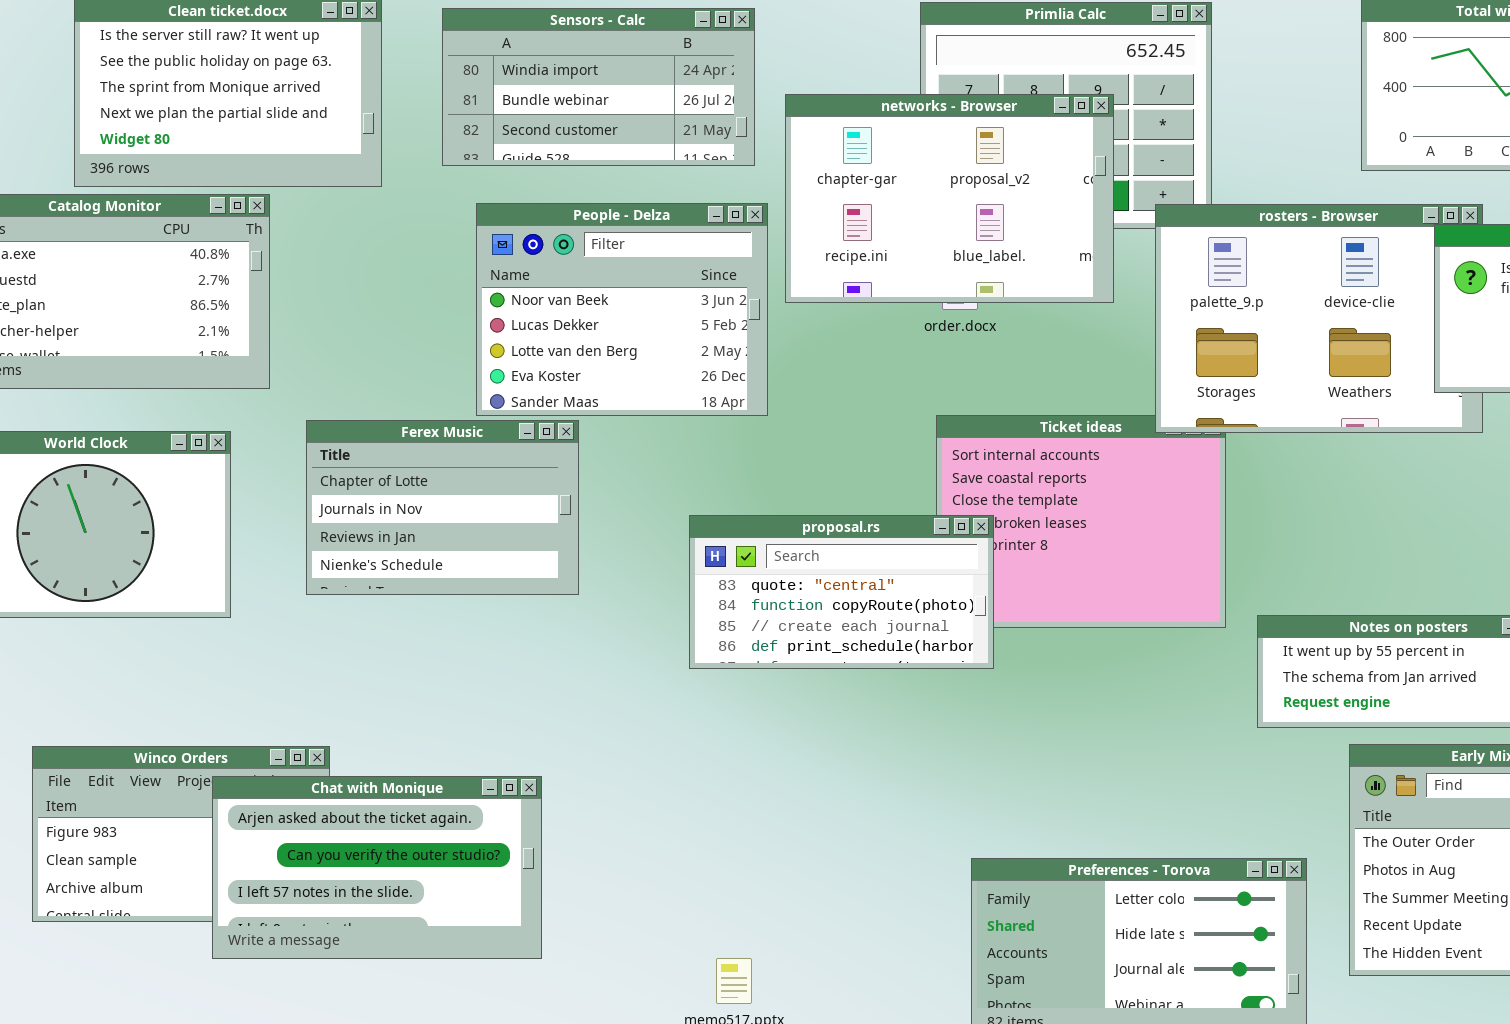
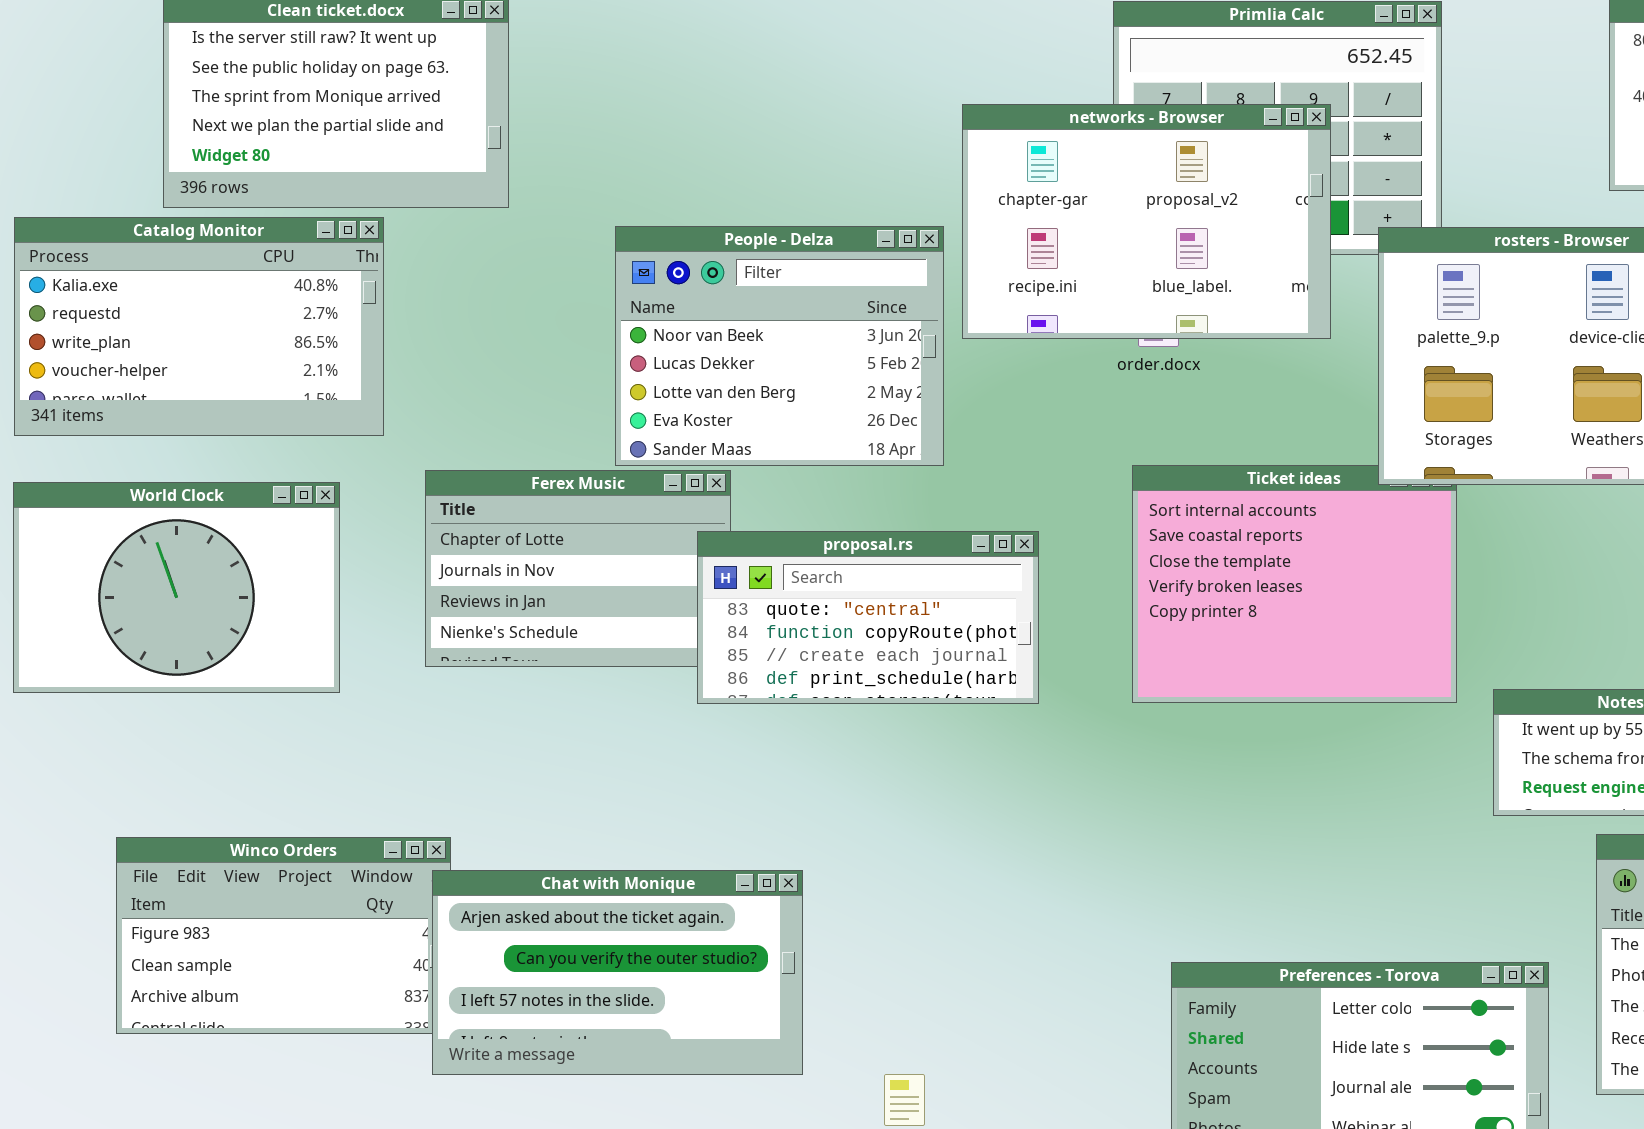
Sensors - Calc: [442,8,755,166] -> none, closed
proposal.rs: [689,515,994,669] -> [697,531,1039,704], moved
Chat with Monique: [212,776,542,959] -> [432,870,803,1075], moved

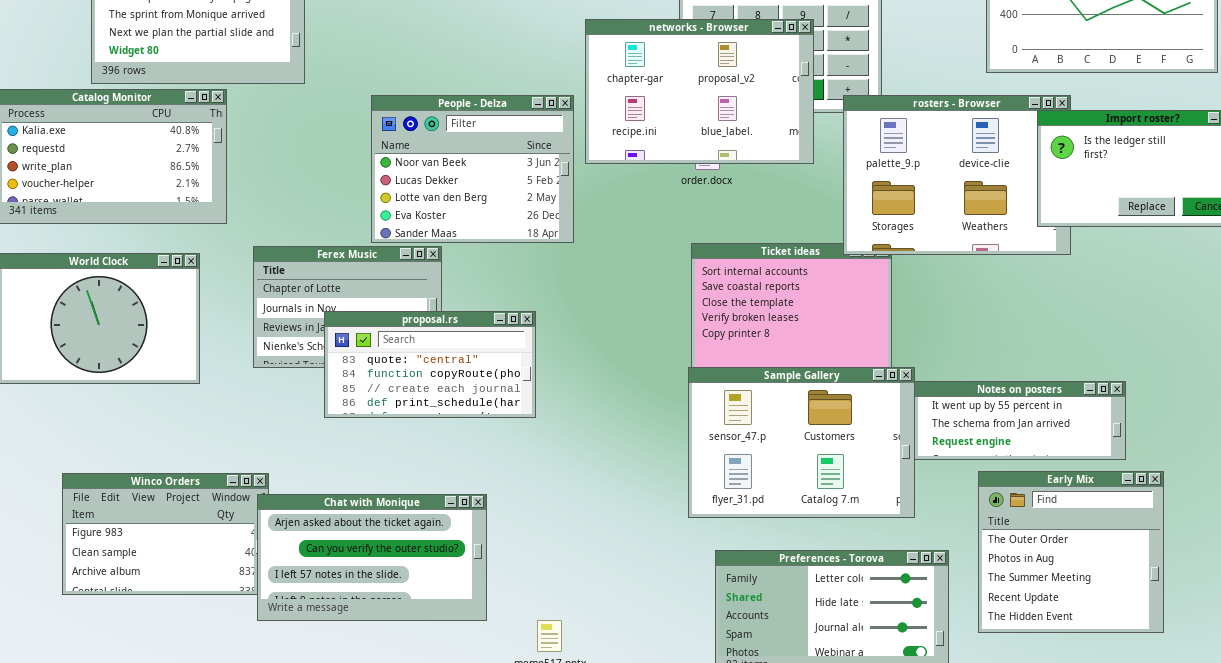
proposal.rs: [697,531,1039,704] -> [324,311,536,418], moved
Sample Gallery: none -> [688,367,915,518], opened

